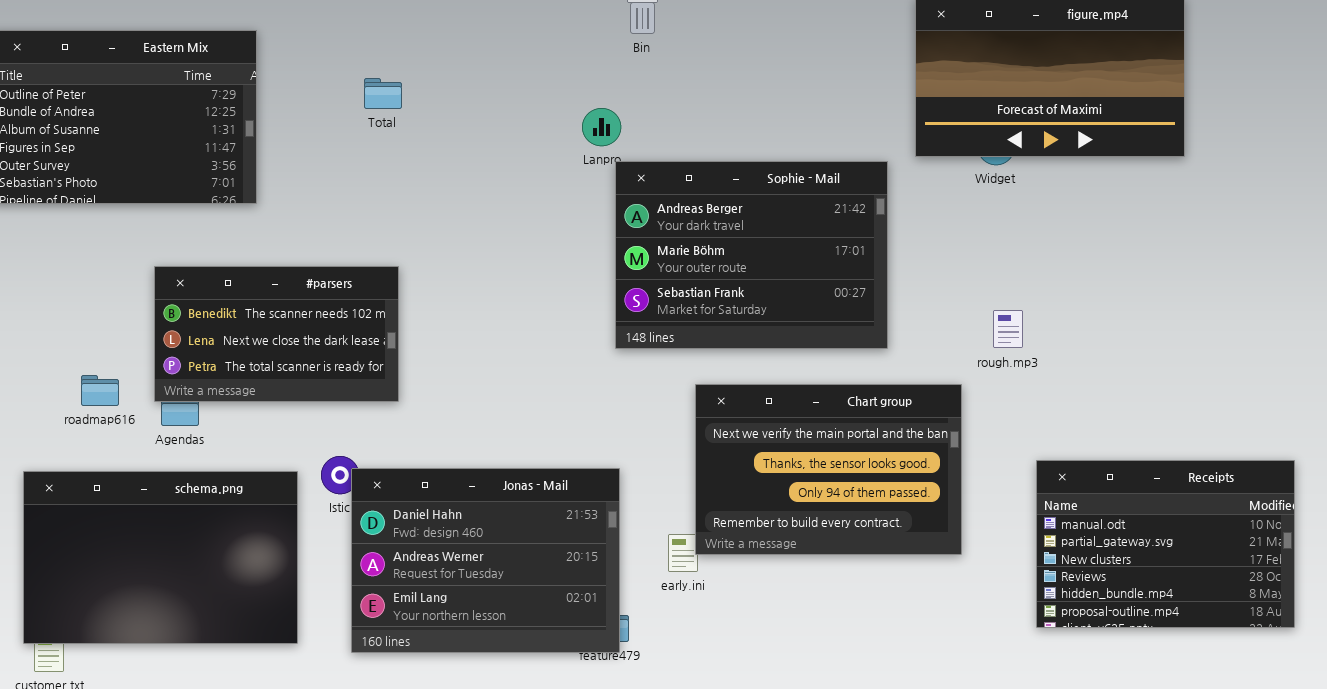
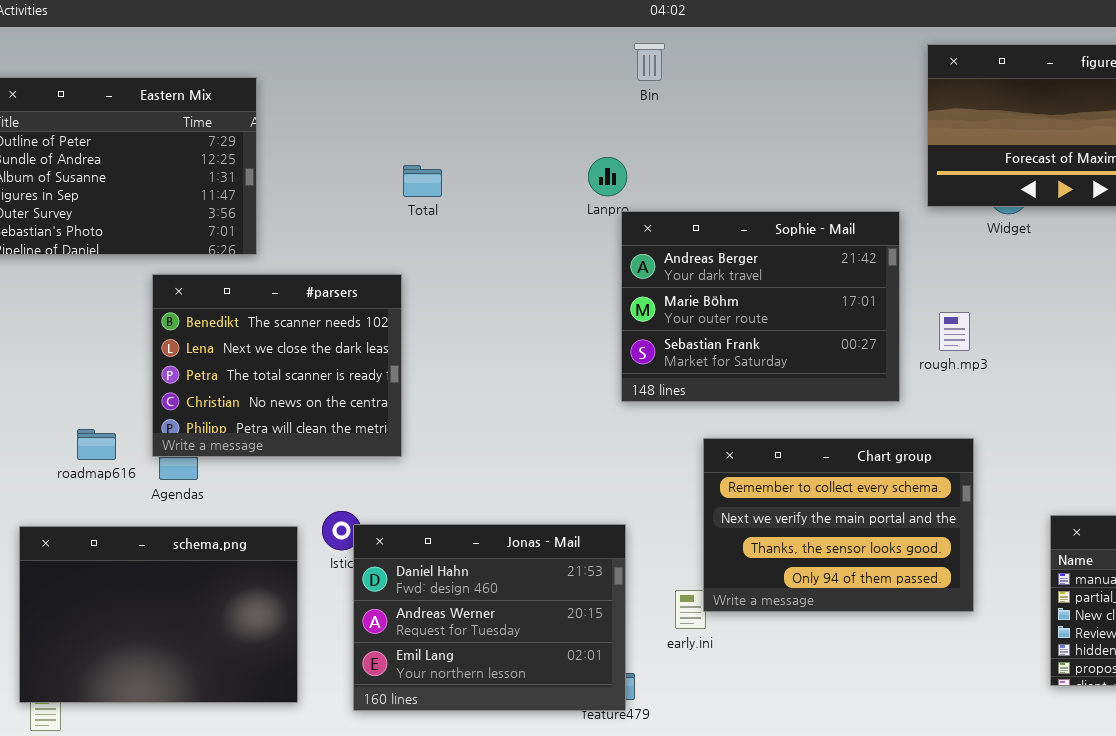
Total: [364,78,402,109] -> [403,165,442,197], moved
#parsers: [154,266,399,402] -> [152,274,402,457], resized
rough.mp3: [993,310,1023,348] -> [939,312,970,351], moved
Chart group: [695,384,962,555] -> [703,438,974,612], scrolled up 1 row

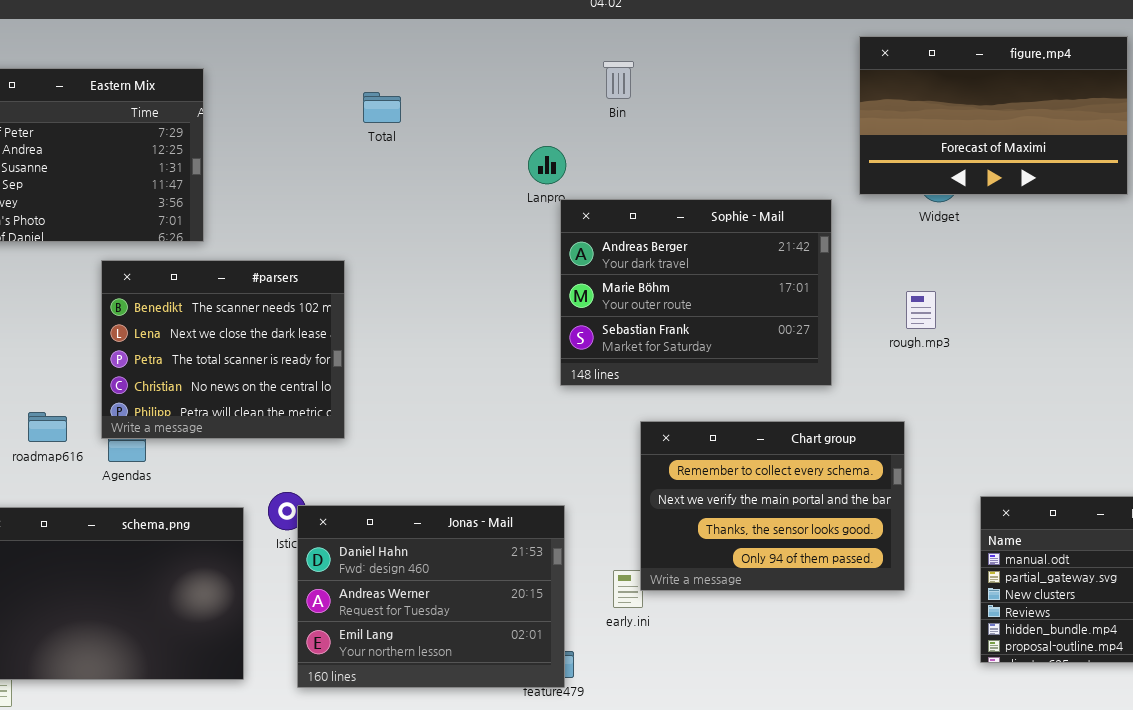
Bin: [634,43,665,81] -> [603,61,634,99], moved
Total: [403,165,442,197] -> [363,92,401,123], moved
rough.mp3: [939,312,970,351] -> [906,291,936,329], moved

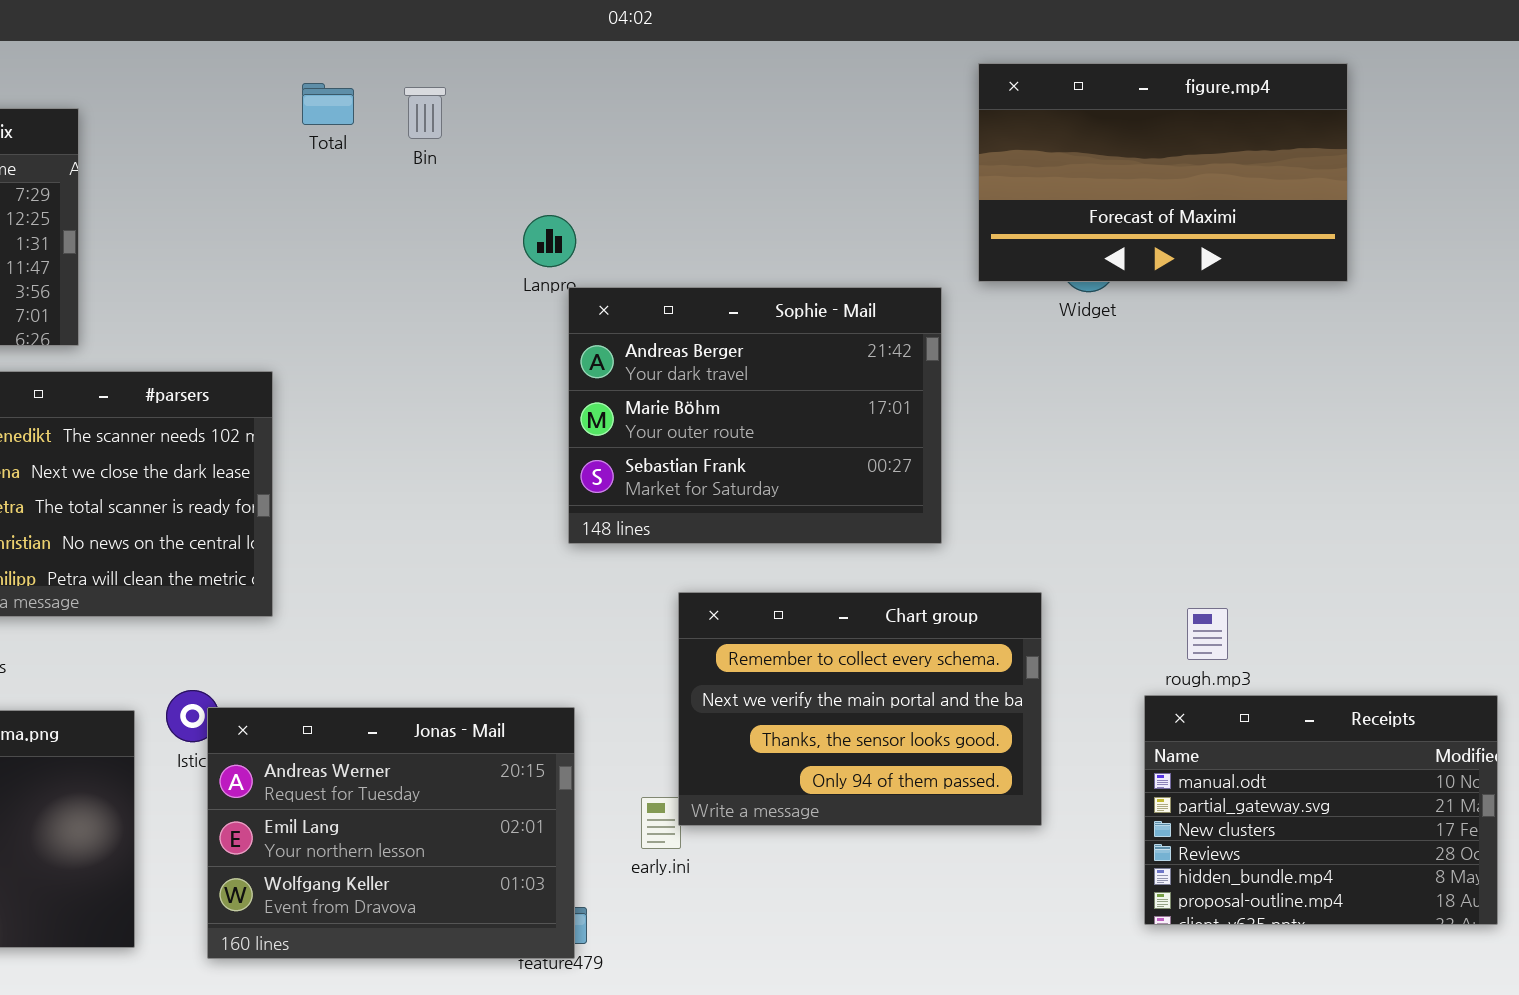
Bin: [603,61,634,99] -> [404,87,446,139], moved
Total: [363,92,401,123] -> [302,83,354,125], moved
rough.mp3: [906,291,936,329] -> [1187,608,1228,660], moved
Jonas - Mail: [297,505,565,688] -> [207,707,575,959], scrolled down 1 row

